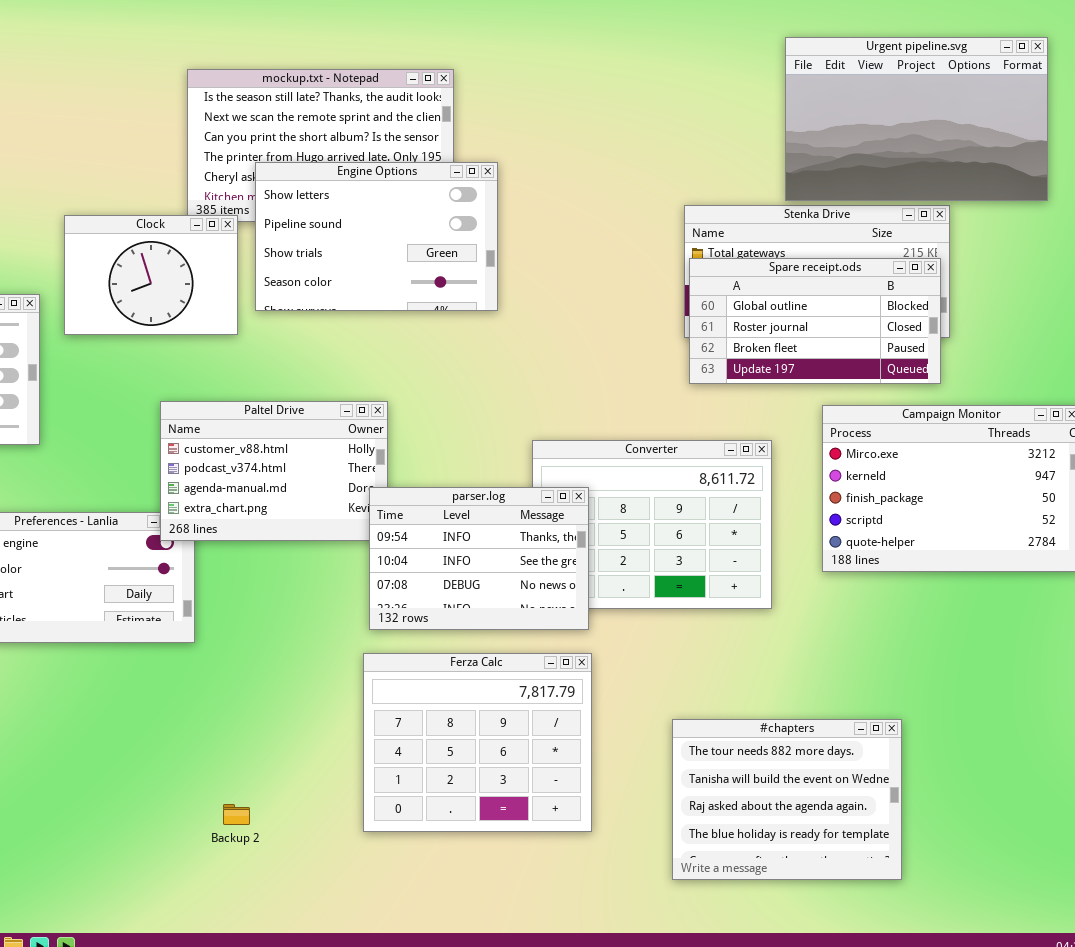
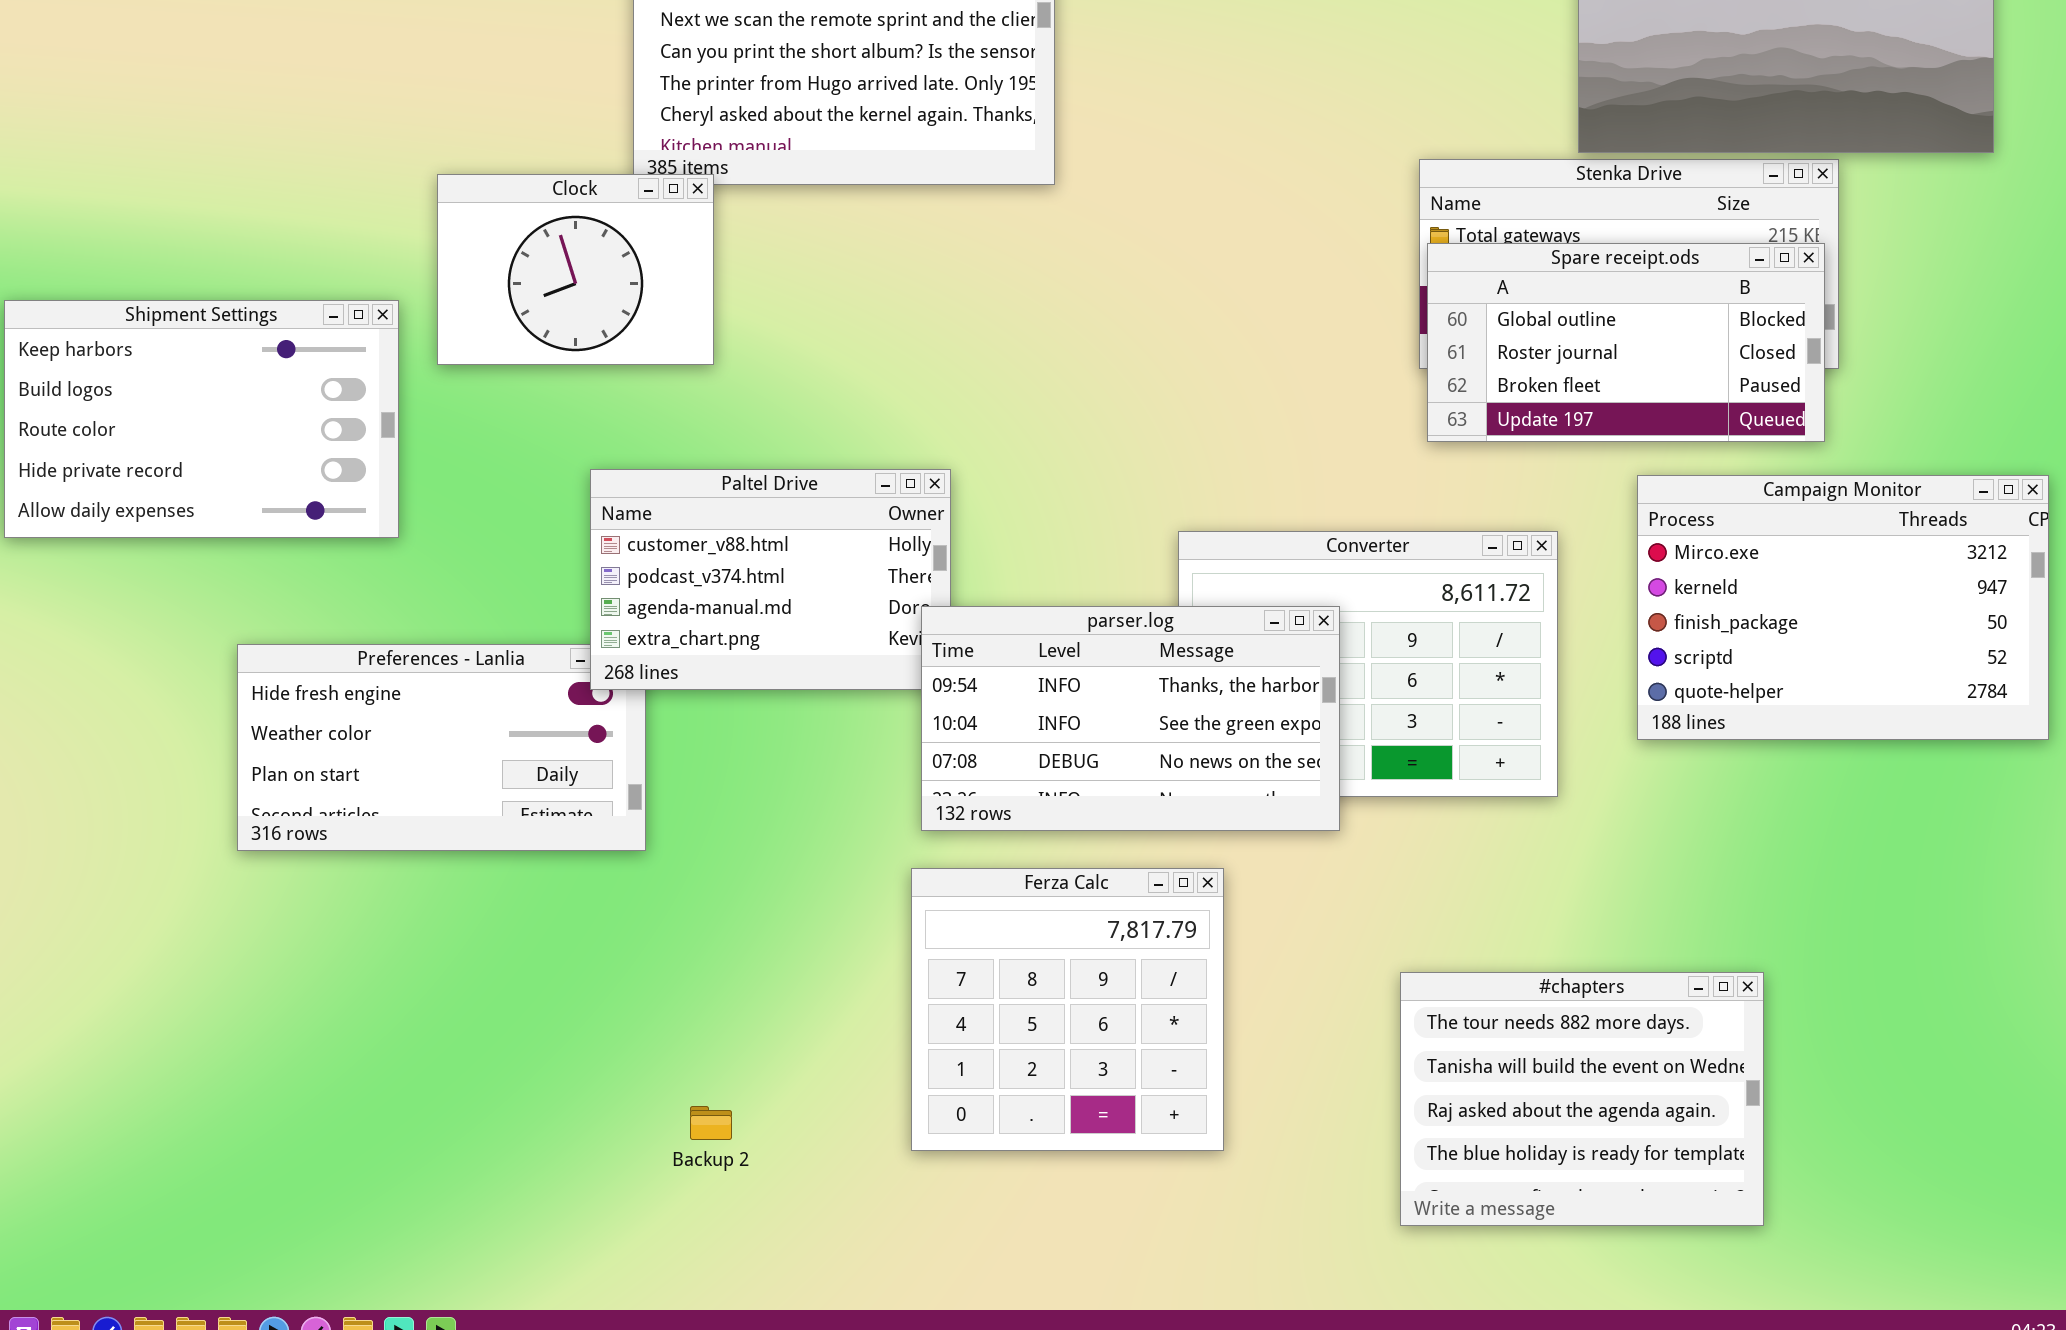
Engine Options: [255,162,498,311] -> none, closed
parser.log: [369,487,589,630] -> [921,606,1340,831], resized
Ferza Calc: [363,653,592,832] -> [911,868,1224,1151], resized

